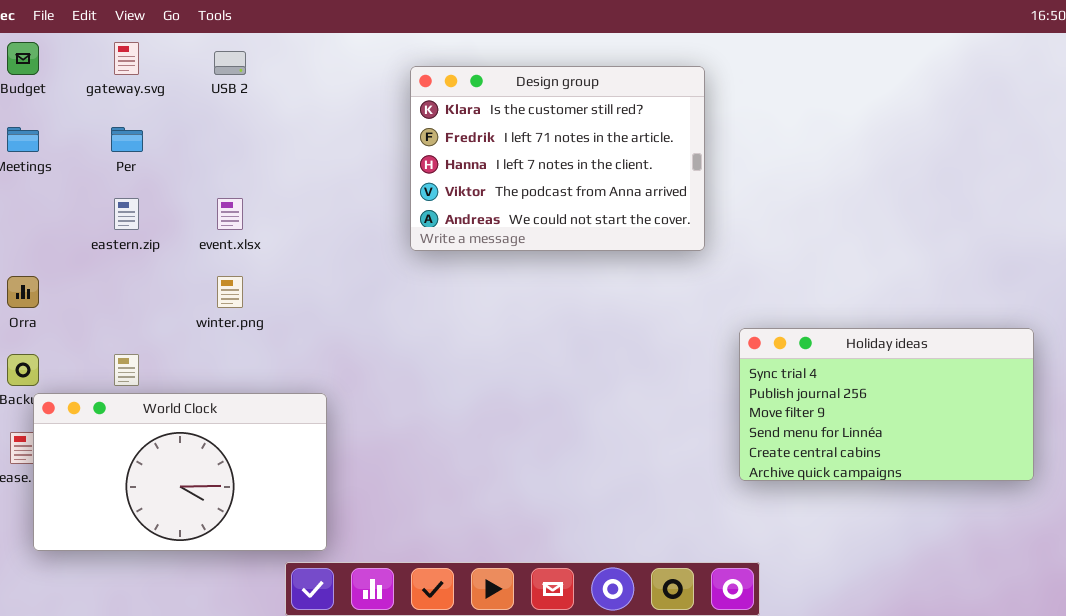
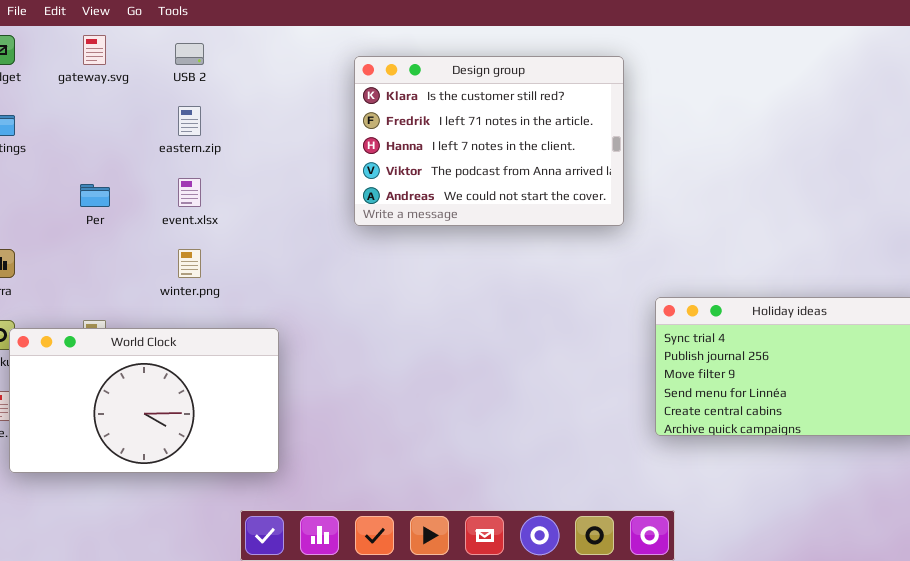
Per: [111,127,143,152] -> [80,184,110,207], moved
eastern.zip: [114,198,139,230] -> [178,106,201,136], moved
World Clock: [33,393,327,551] -> [9,328,279,473], moved

